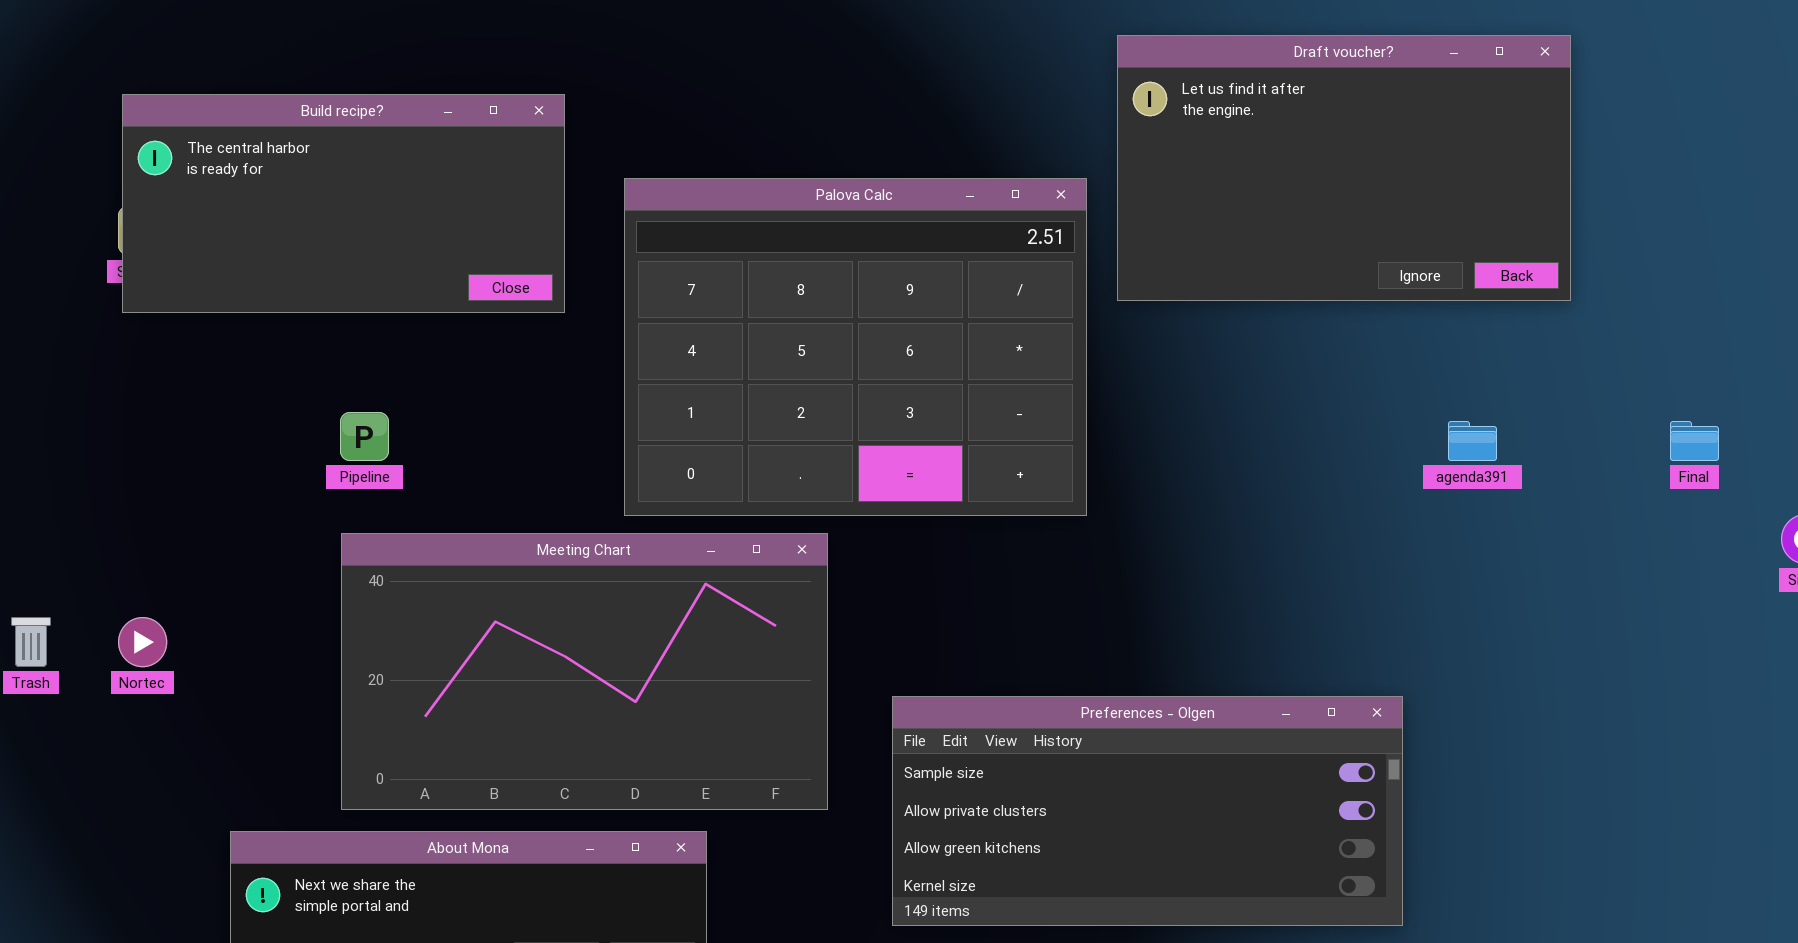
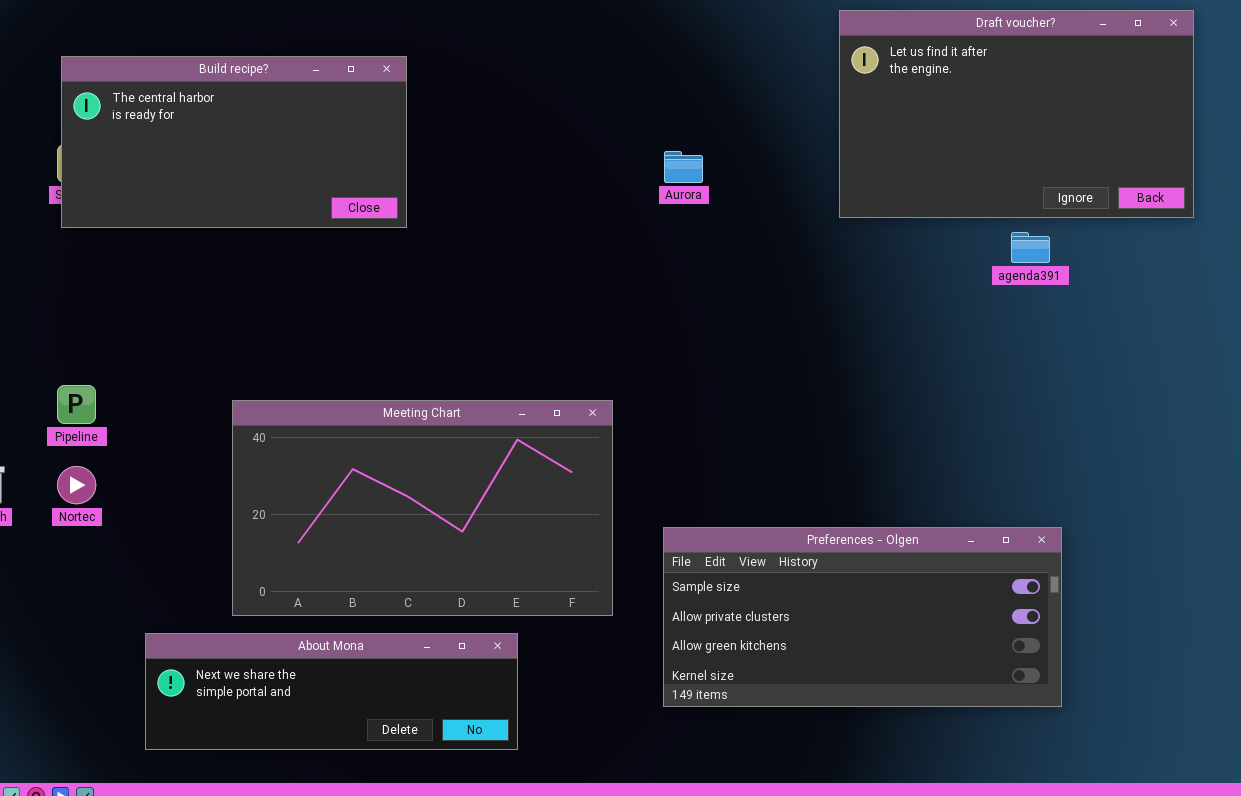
Palova Calc: [624,178,1087,516] -> none, closed
Pipeline: [340,412,389,461] -> [57,385,96,424], moved
agenda391: [1448,421,1497,461] -> [1011,232,1050,263], moved

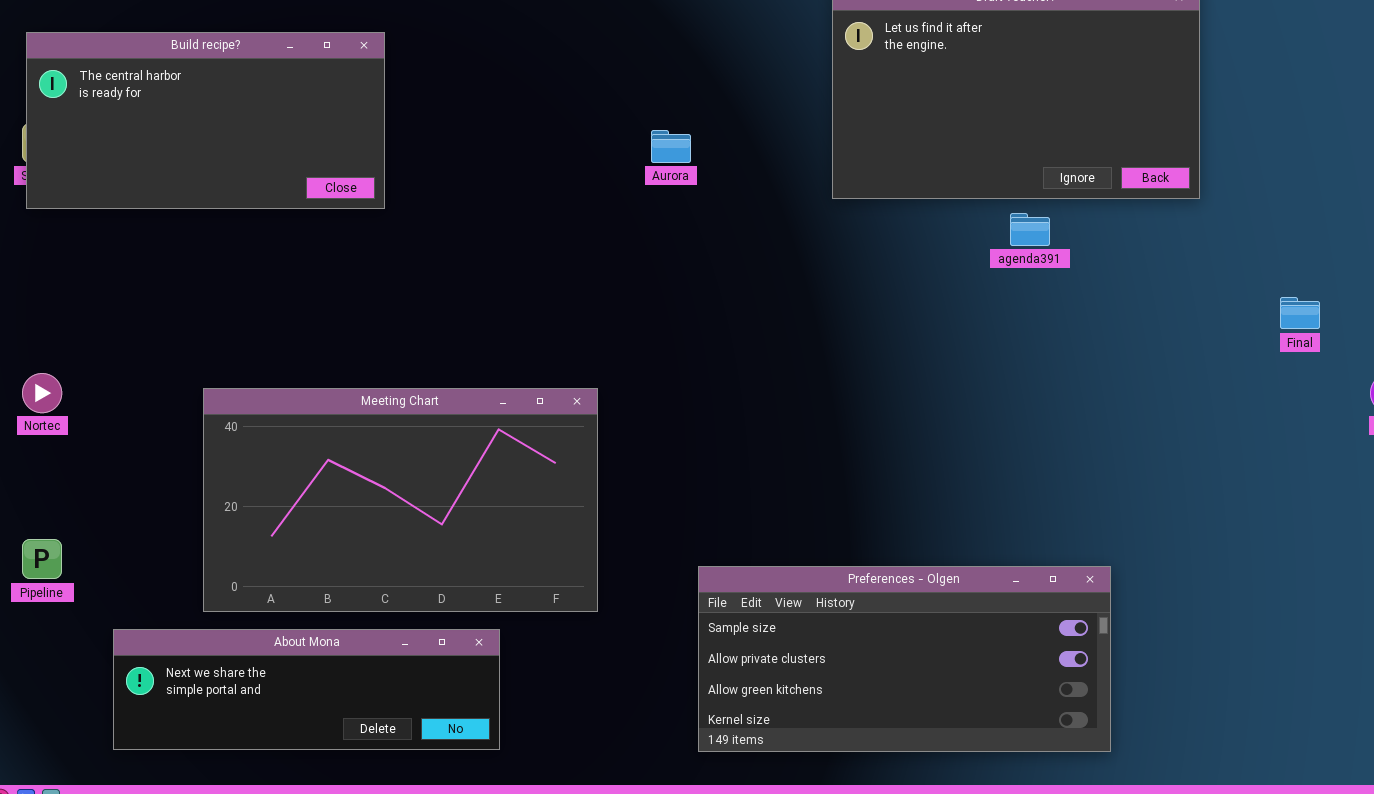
Pipeline: [57,385,96,424] -> [22,539,62,579], moved
Nortec: [57,466,96,504] -> [22,373,62,413], moved
Preferences - Olgen: [663,527,1062,707] -> [698,566,1111,752], moved

